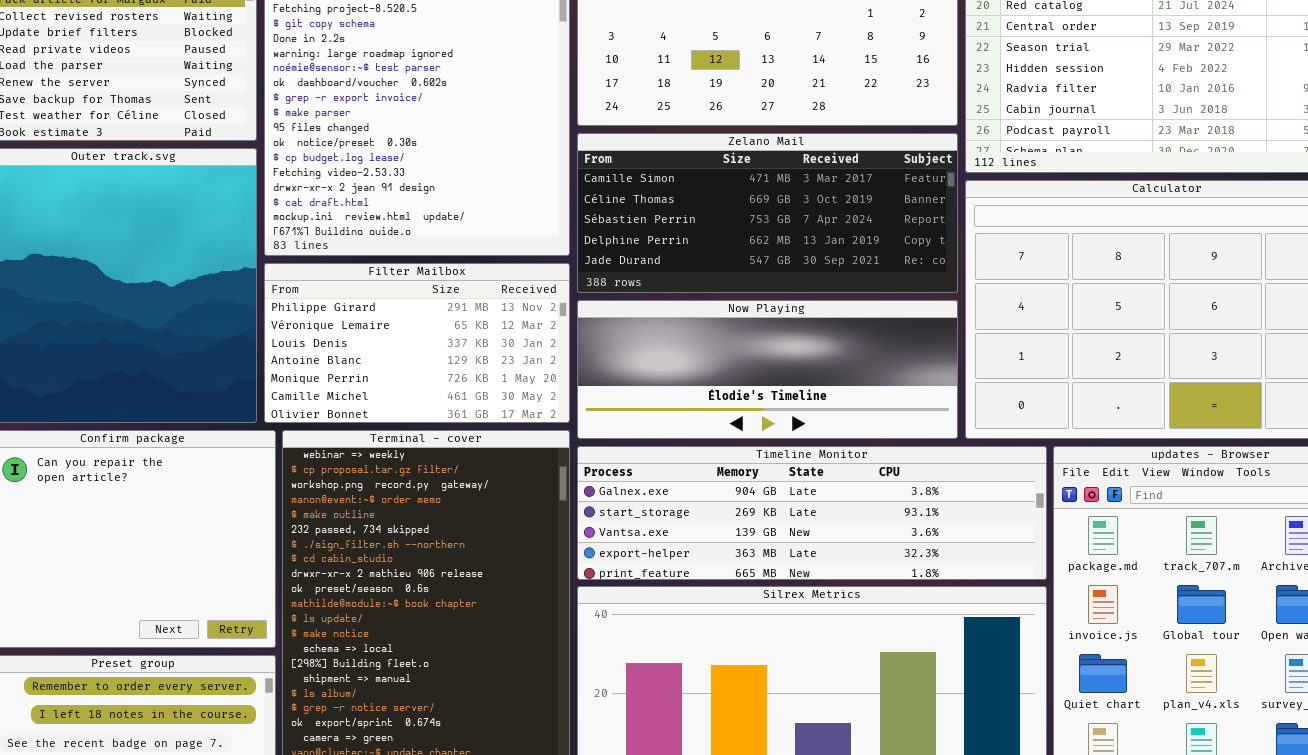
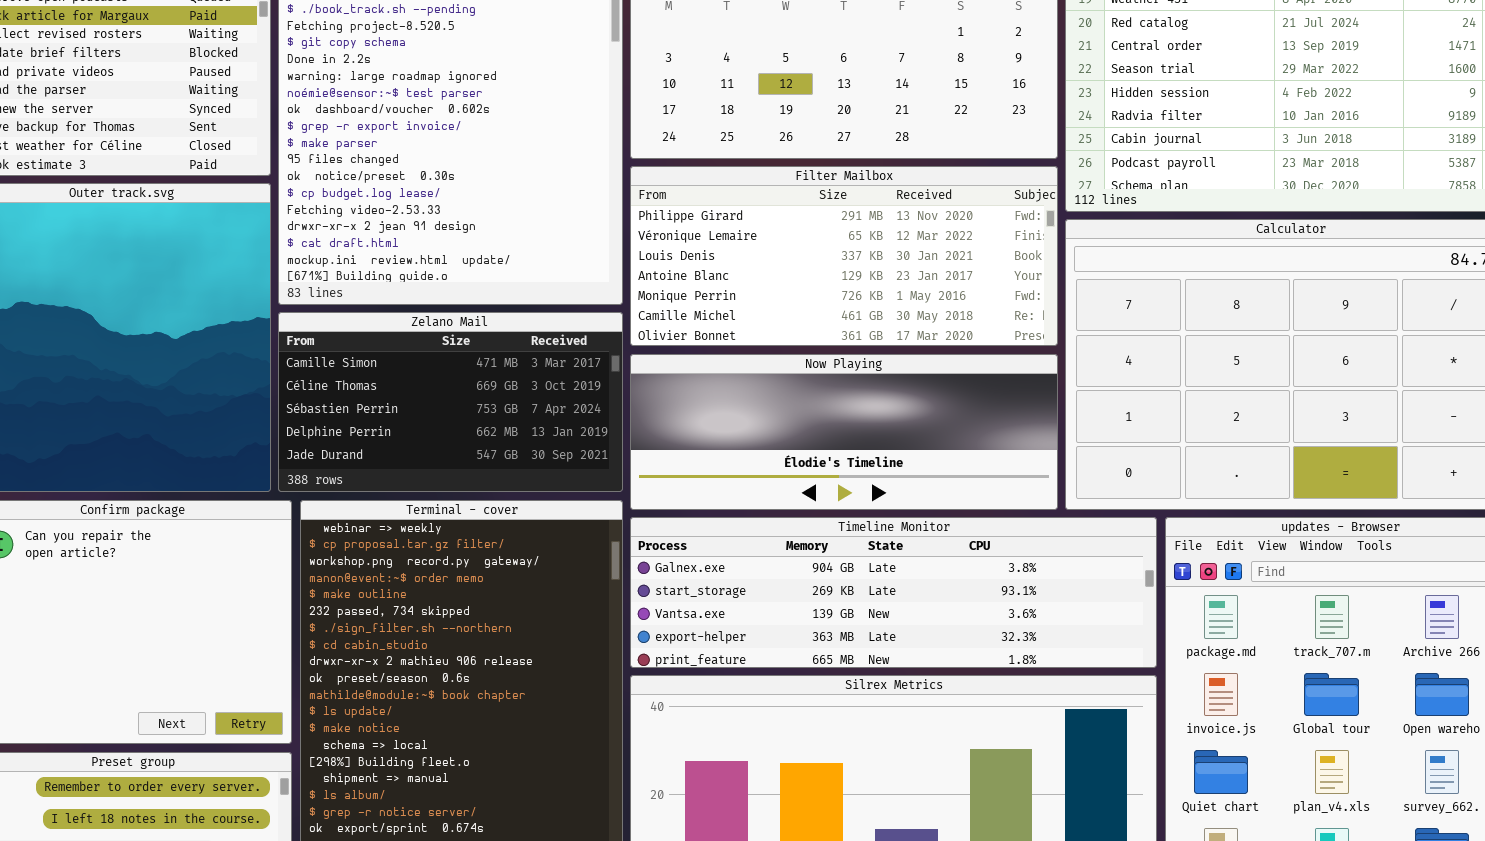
Zelano Mail: [577,133,958,293] -> [278,312,623,492], moved, resized
Filter Mailbox: [264,263,570,423] -> [630,166,1058,346], moved, resized

